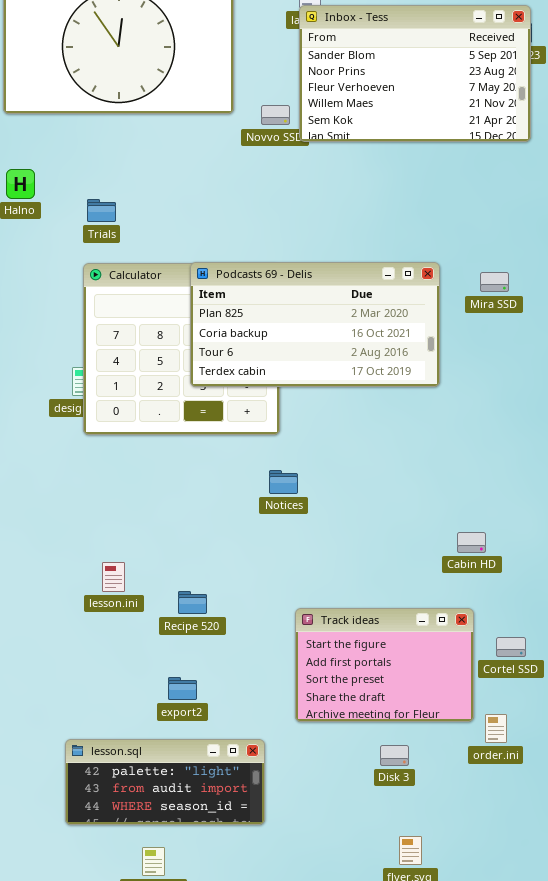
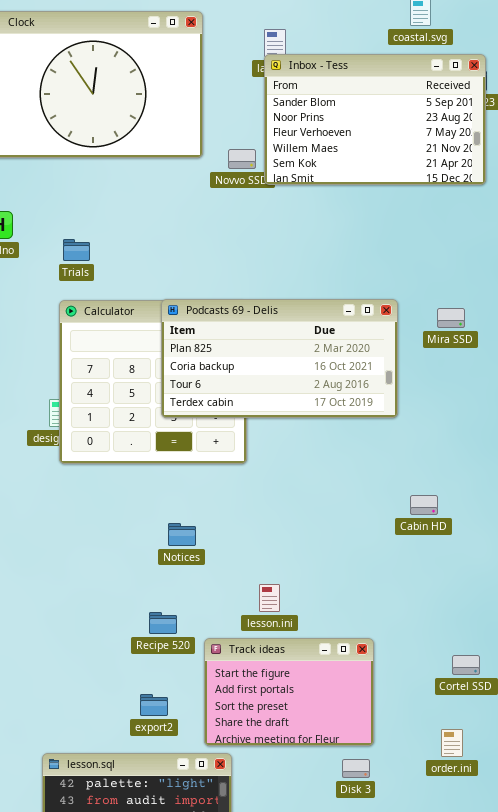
Notices: [269,470,298,494] -> [168,523,196,546], moved
Cabin HD: [457,532,486,553] -> [410,495,438,515], moved
lesson.ini: [102,562,125,592] -> [259,584,280,612], moved
Track ideas: [295,608,474,722] -> [204,638,374,746], moved

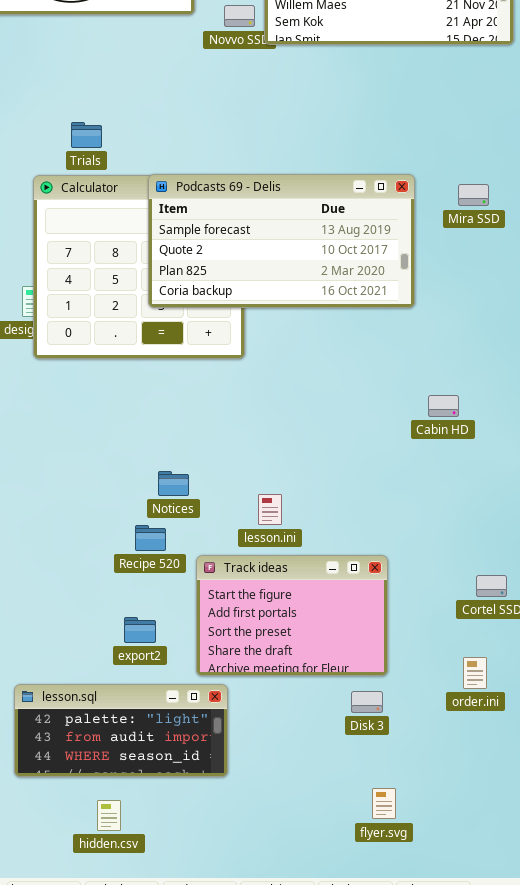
Trials: [63,239,90,261] -> [71,122,102,148], moved
Podcasts 69 - Delis: [161,299,398,418] -> [148,174,415,308], scrolled up 2 rows
Notices: [168,523,196,546] -> [158,471,189,496], moved

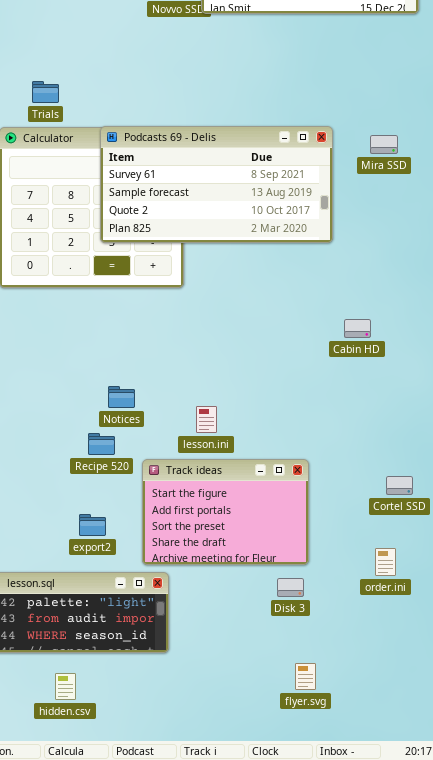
Podcasts 69 - Delis: [148,174,415,308] -> [100,126,333,243], scrolled up 1 row

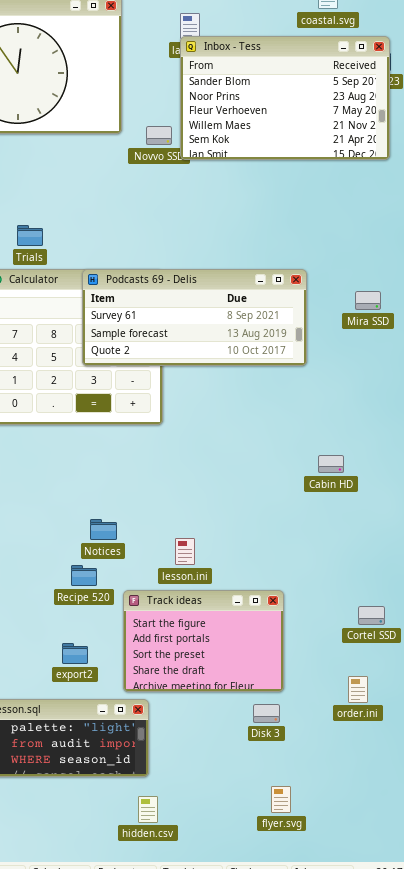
Podcasts 69 - Delis: [100,126,333,243] -> [82,269,307,366], resized
Mira SSD: [370,135,398,154] -> [355,291,381,310], moved
hidden.csv: [55,673,76,700] -> [138,796,158,823], moved

